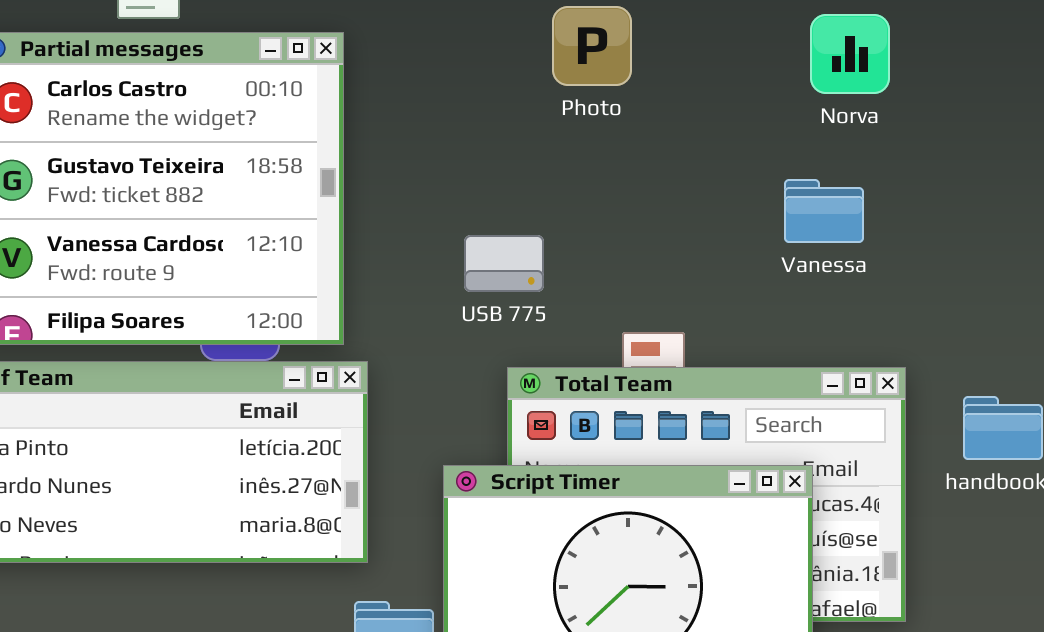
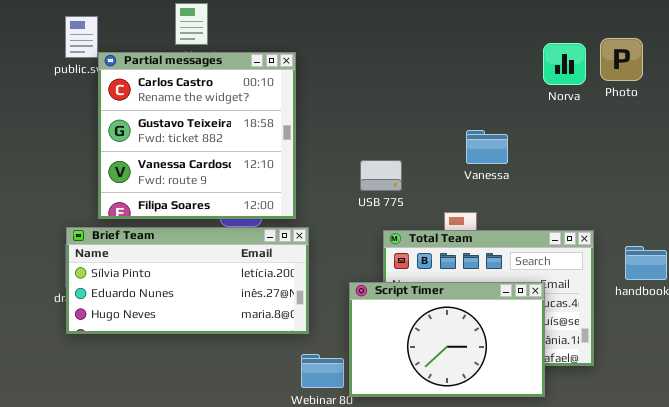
Photo: [552,6,632,86] -> [600,38,643,81], moved
Vanessa: [784,179,864,243] -> [466,130,508,164], moved

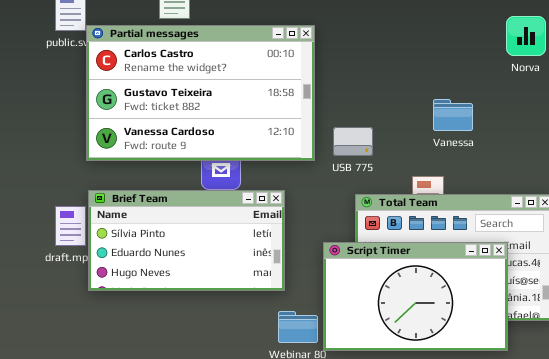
Partial messages: [98,52,296,219] -> [86,25,315,161], resized
Brief Team: [66,227,309,334] -> [88,190,285,291], resized

